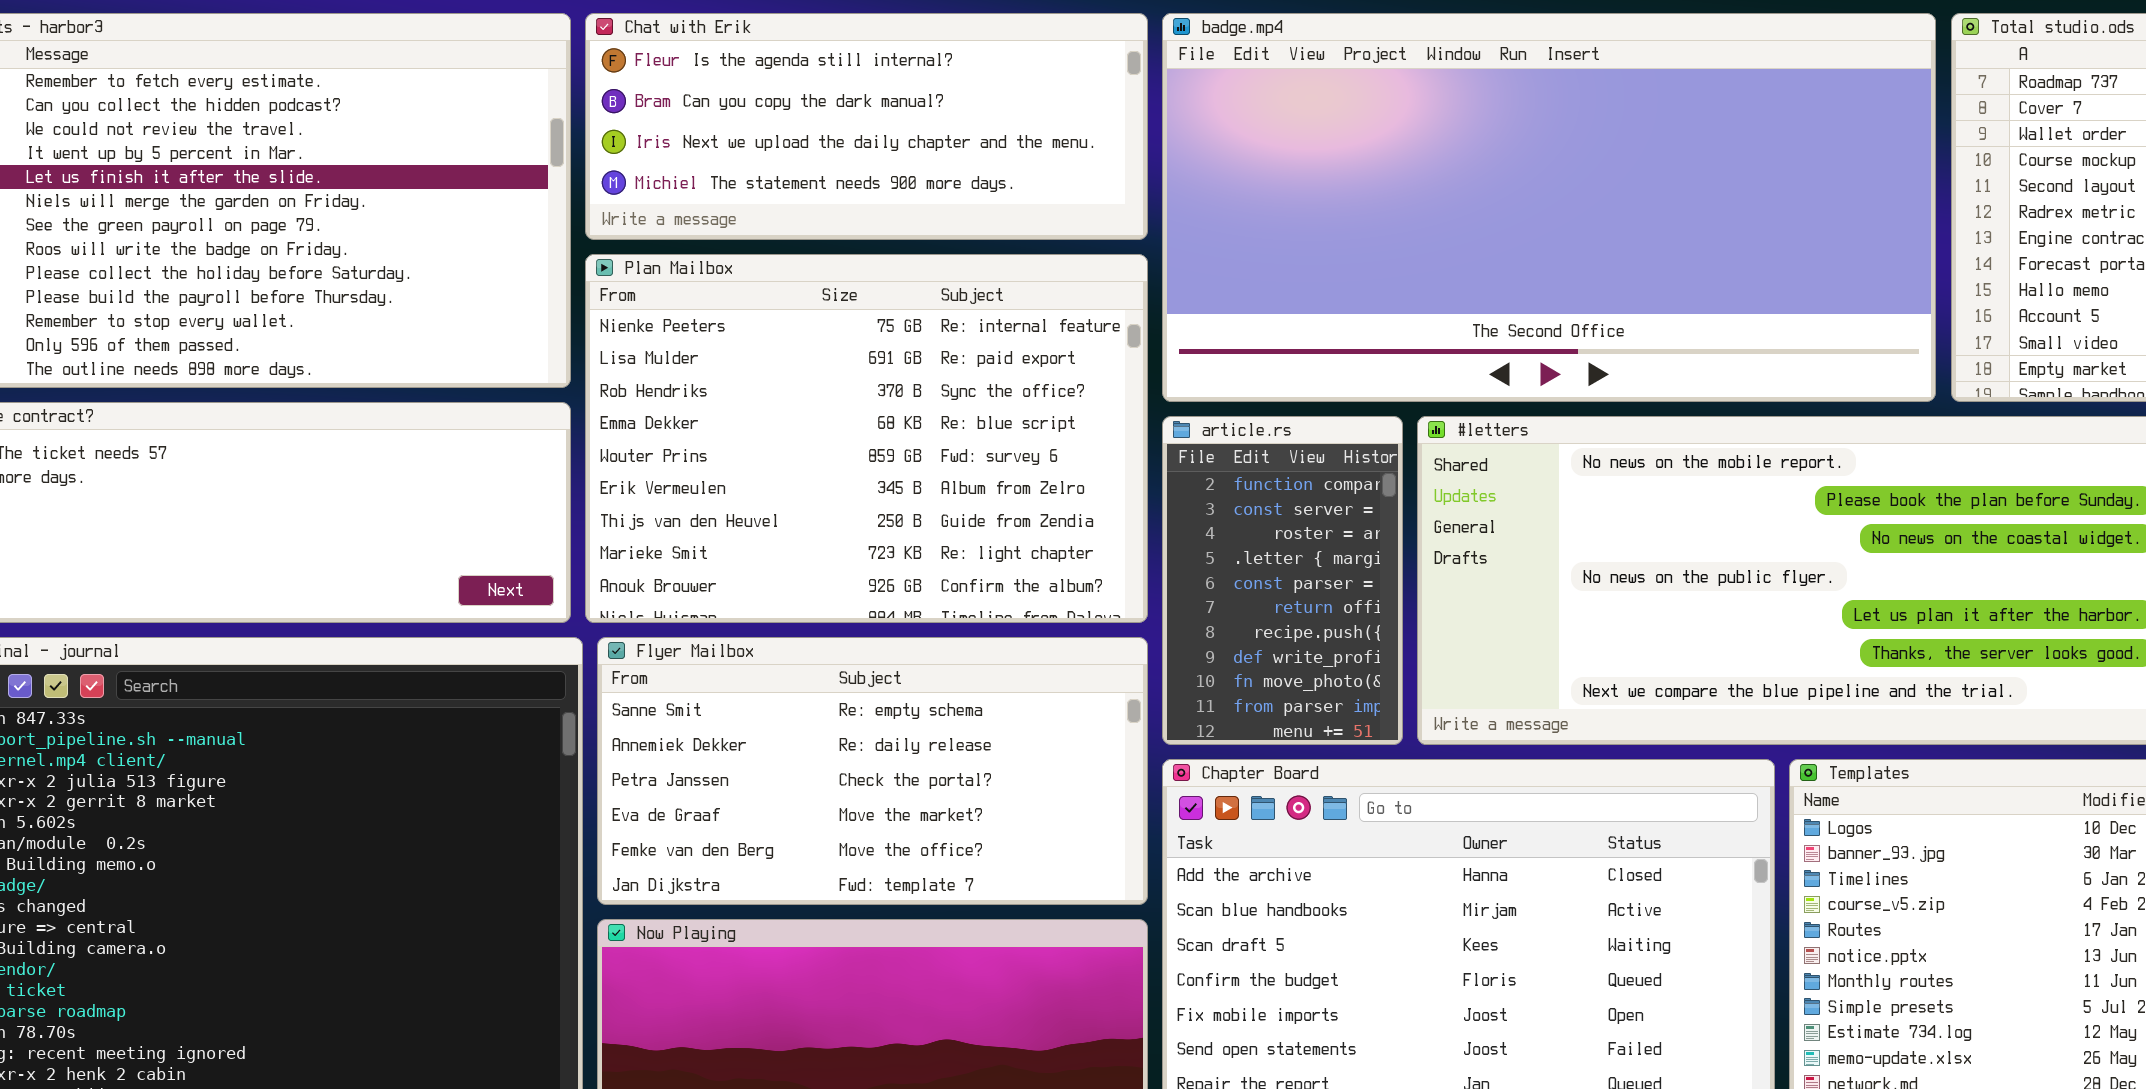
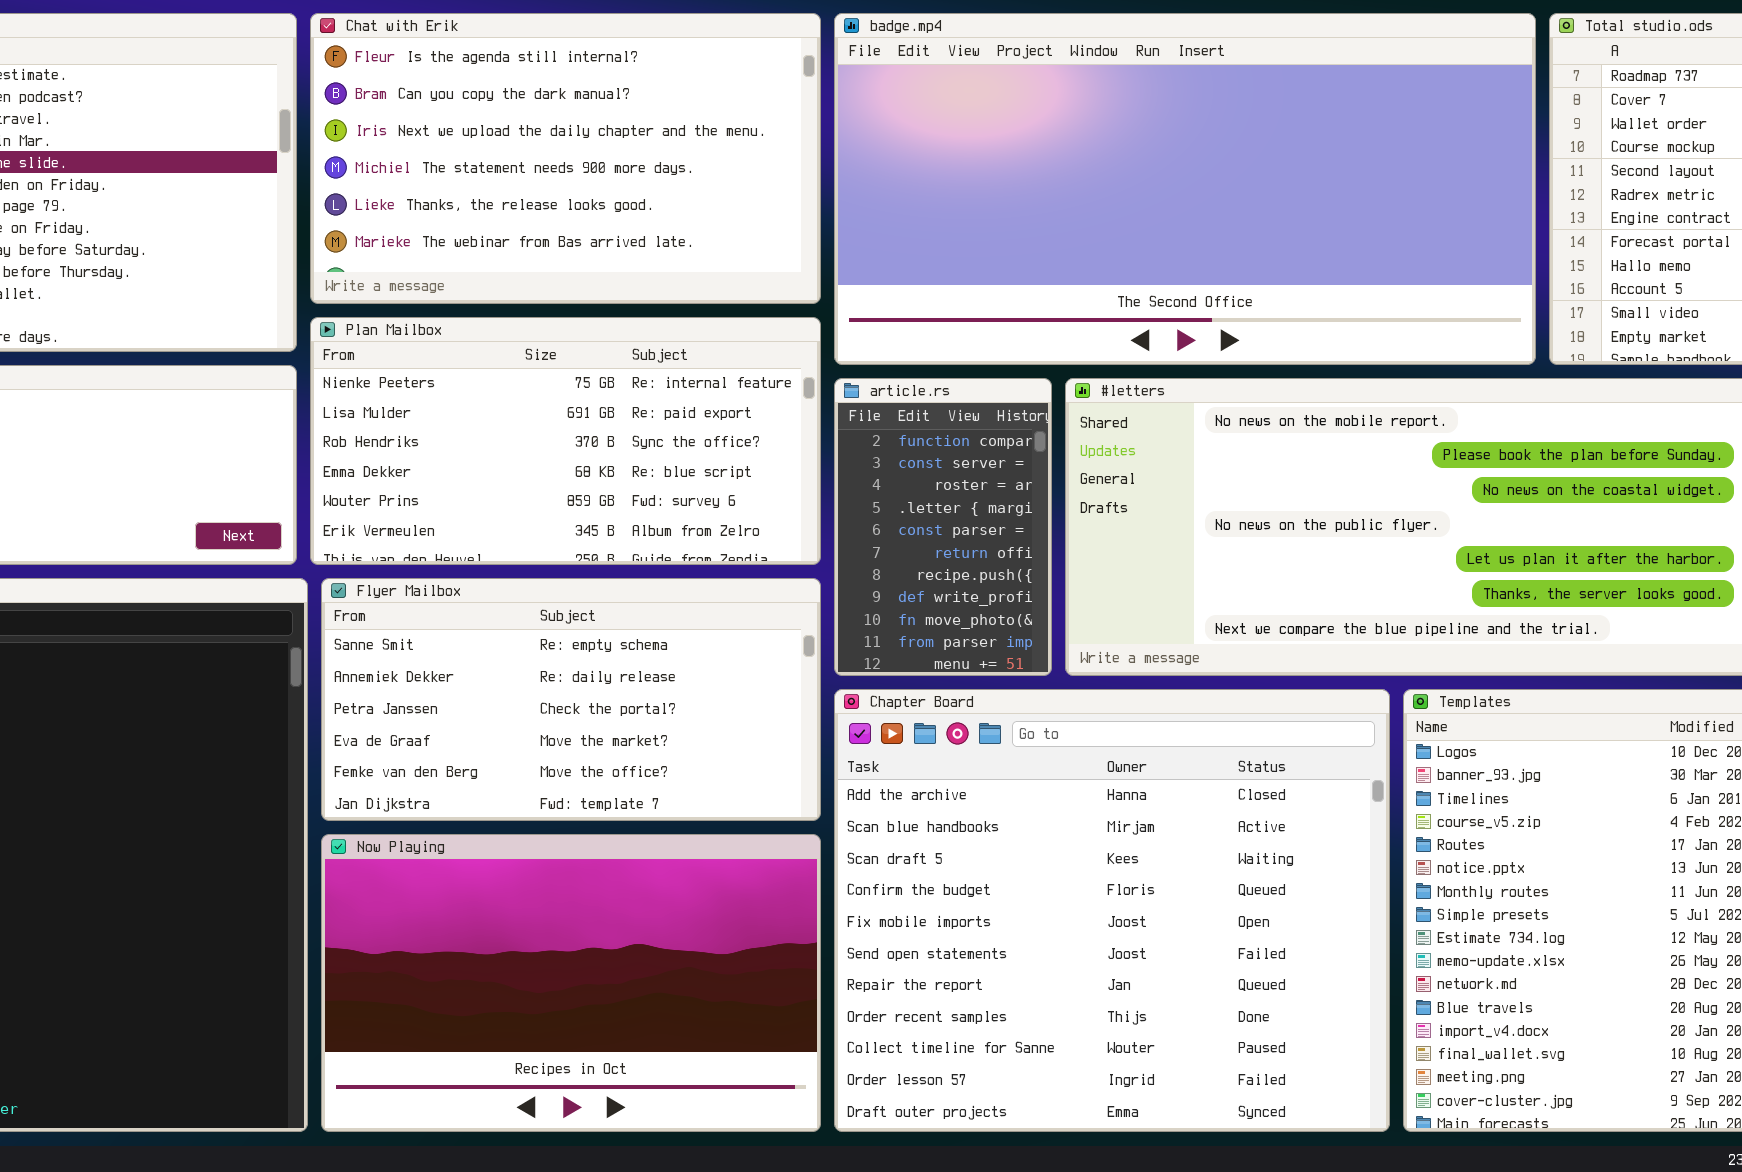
Chat with Erik: [585,13,1148,240] -> [310,13,821,304], resized
Plan Mailbox: [585,254,1148,623] -> [310,317,821,565], resized

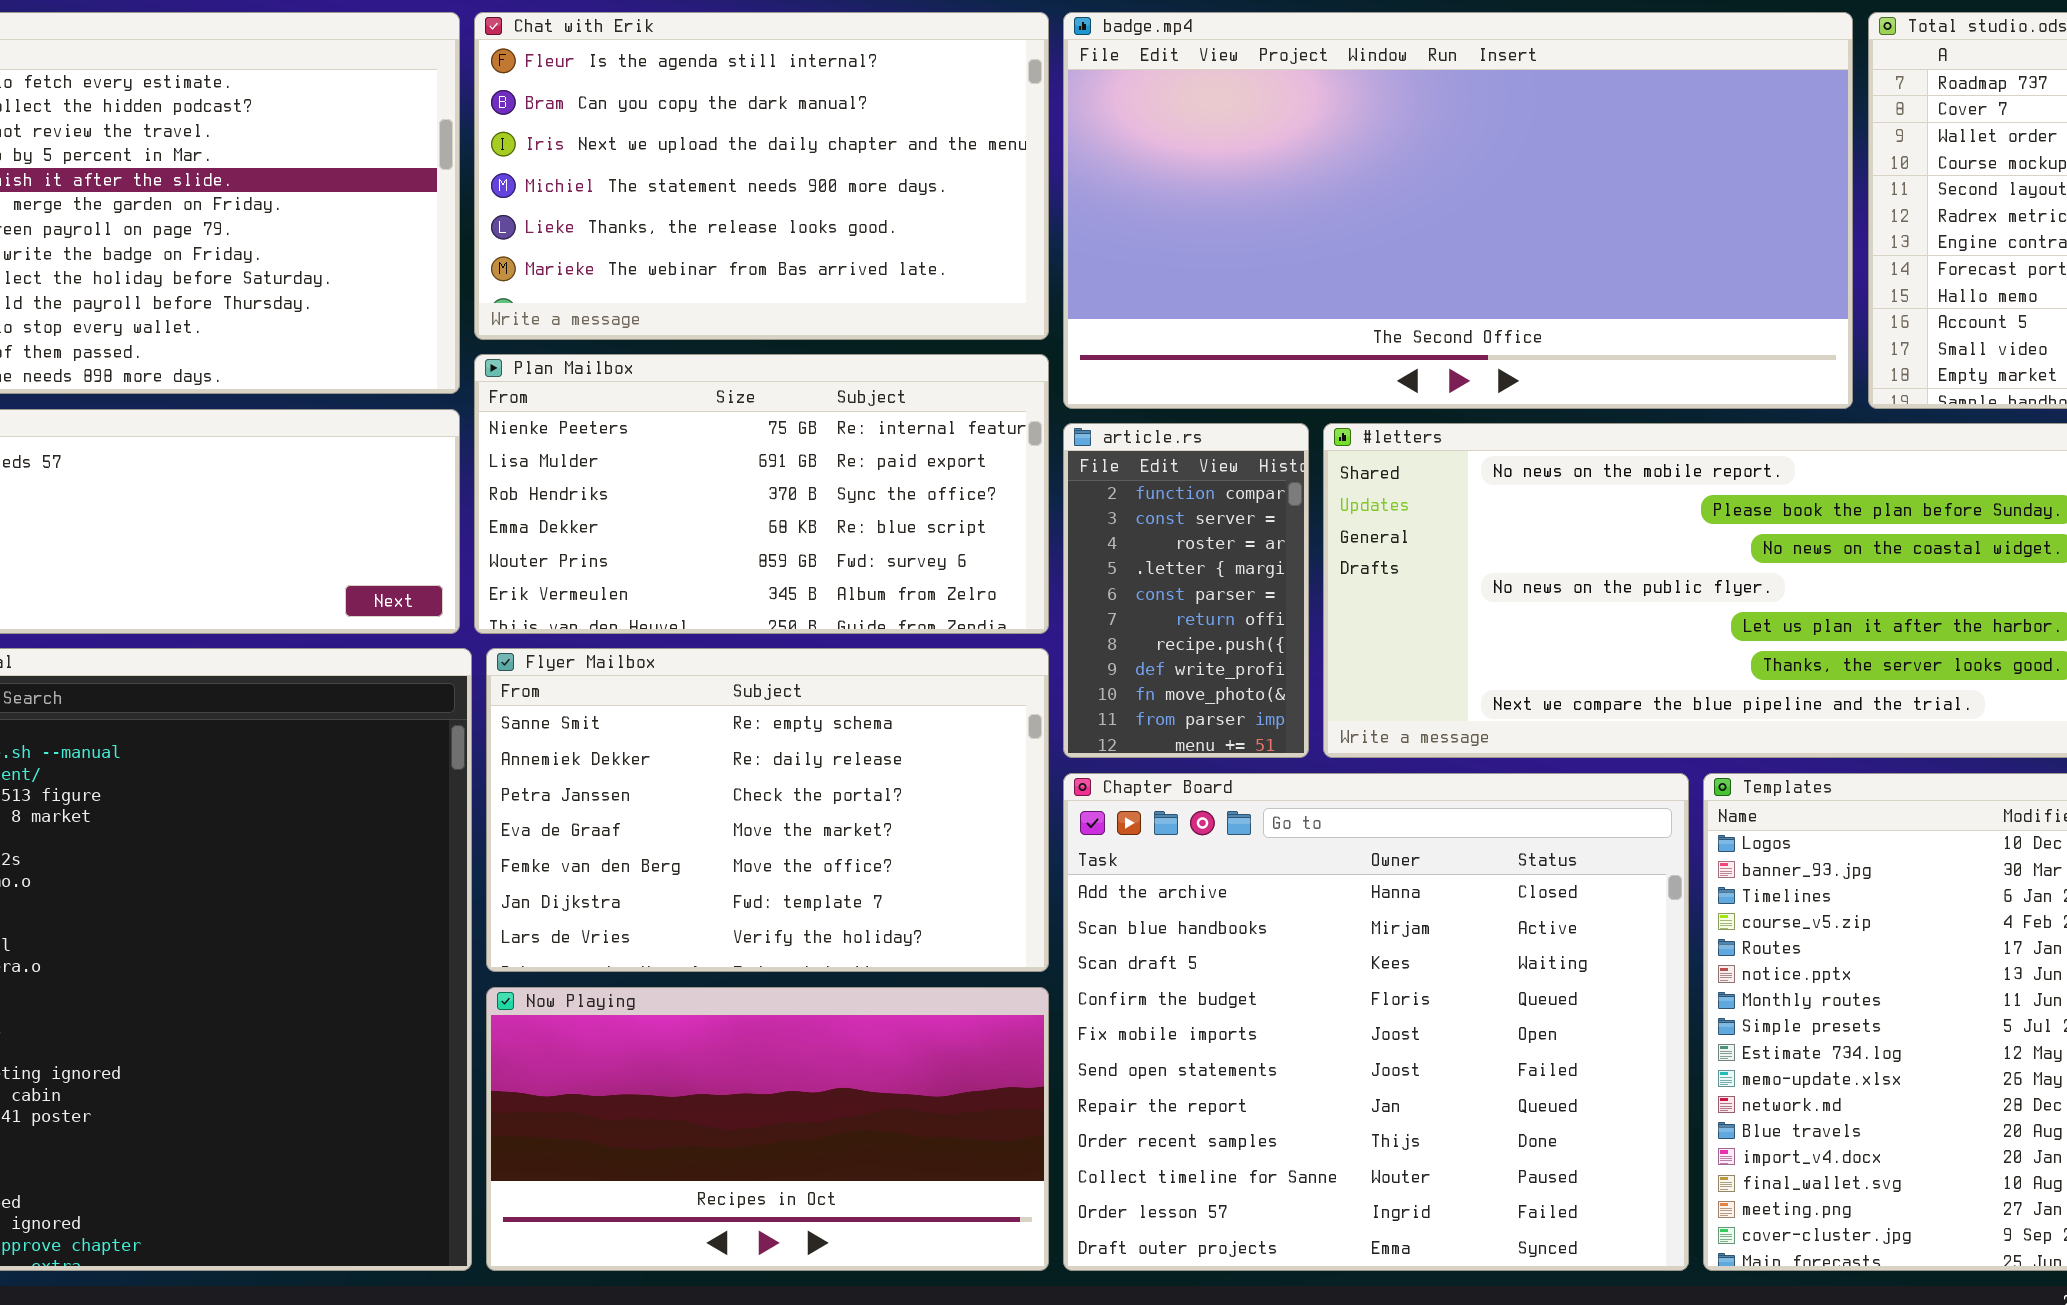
Flyer Mailbox: [321,578,821,821] -> [486,648,1049,972], resized
Now Playing: [321,834,821,1132] -> [486,987,1049,1271], resized

